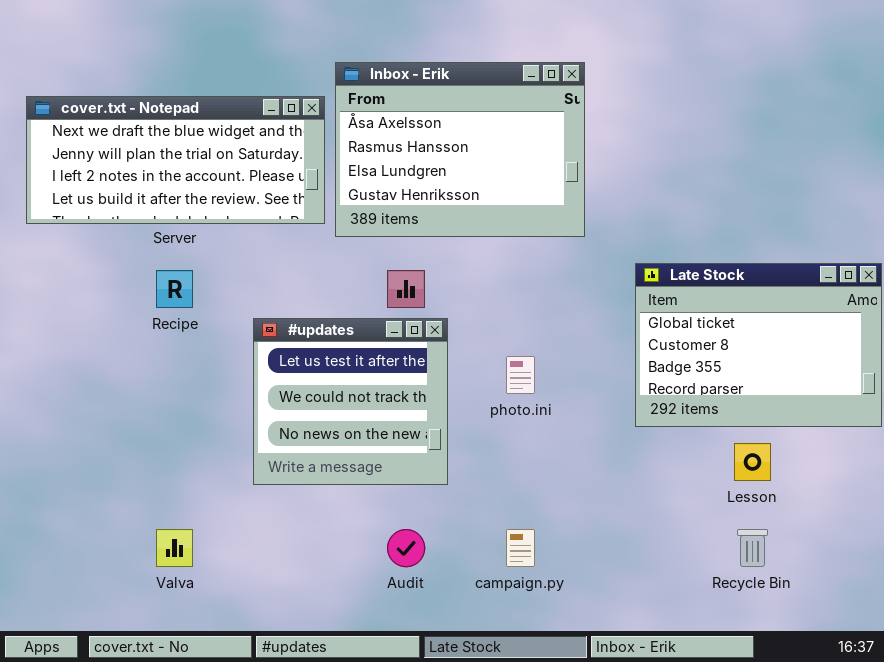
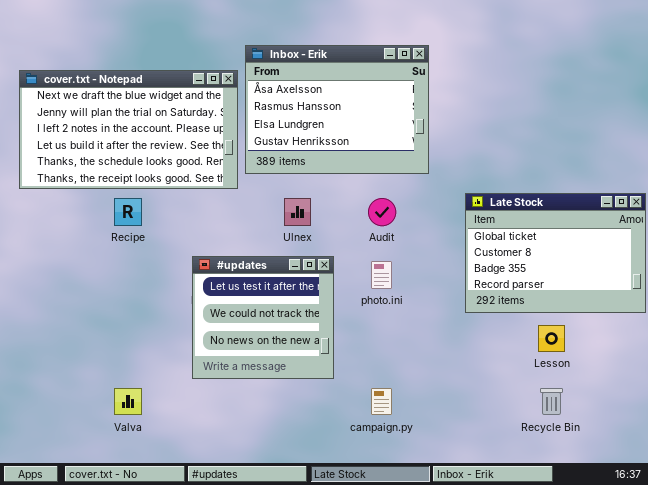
cover.txt - Notepad: [26,96,325,224] -> [19,70,238,189], resized
#updates: [253,318,448,485] -> [192,256,334,379], moved
Audit: [387,529,425,567] -> [368,198,396,226], moved

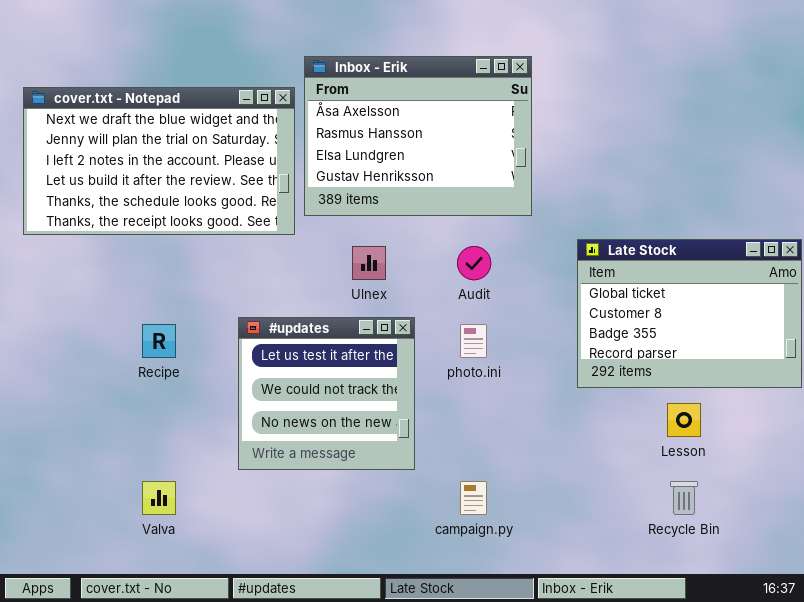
Recipe: [114,198,142,226] -> [142,324,176,358], moved

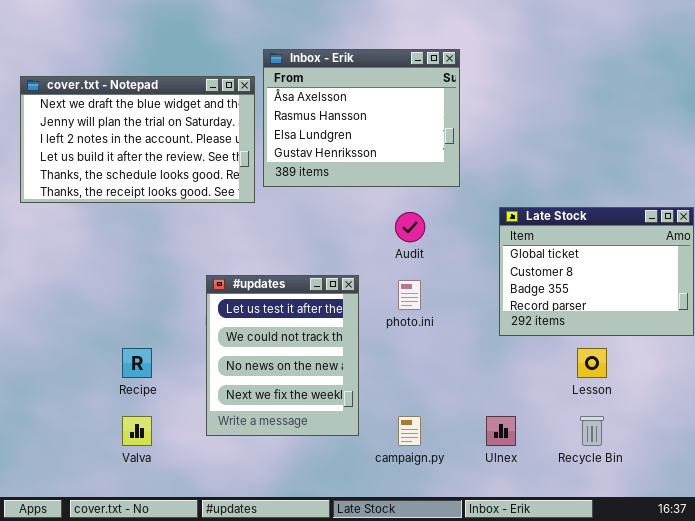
Ulnex: [352,246,386,280] -> [486,416,516,446], moved
#updates: [238,317,415,470] -> [206,275,359,436], resized
Recipe: [142,324,176,358] -> [122,348,152,378], moved

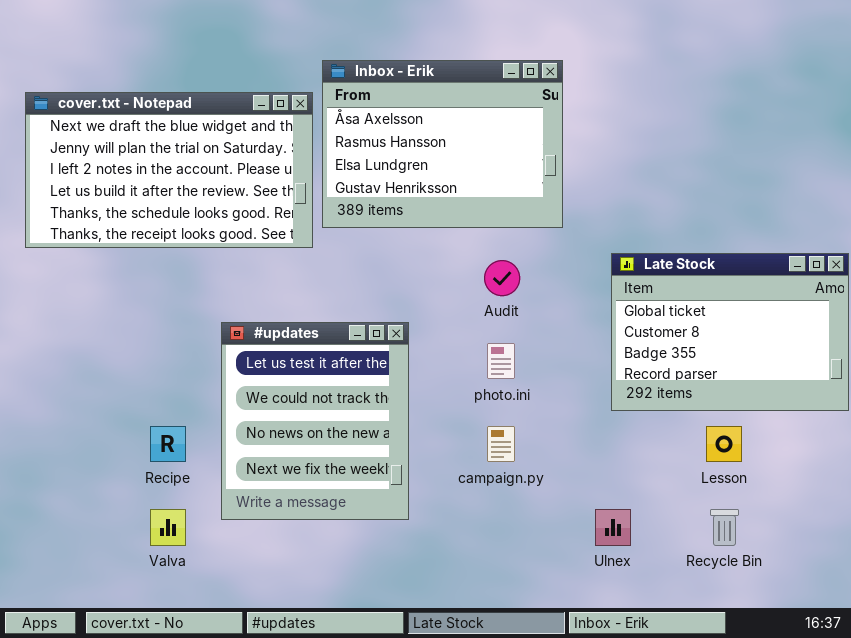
#updates: [206,275,359,436] -> [221,322,409,520], moved
campaign.py: [398,416,421,446] -> [487,426,515,462], moved

